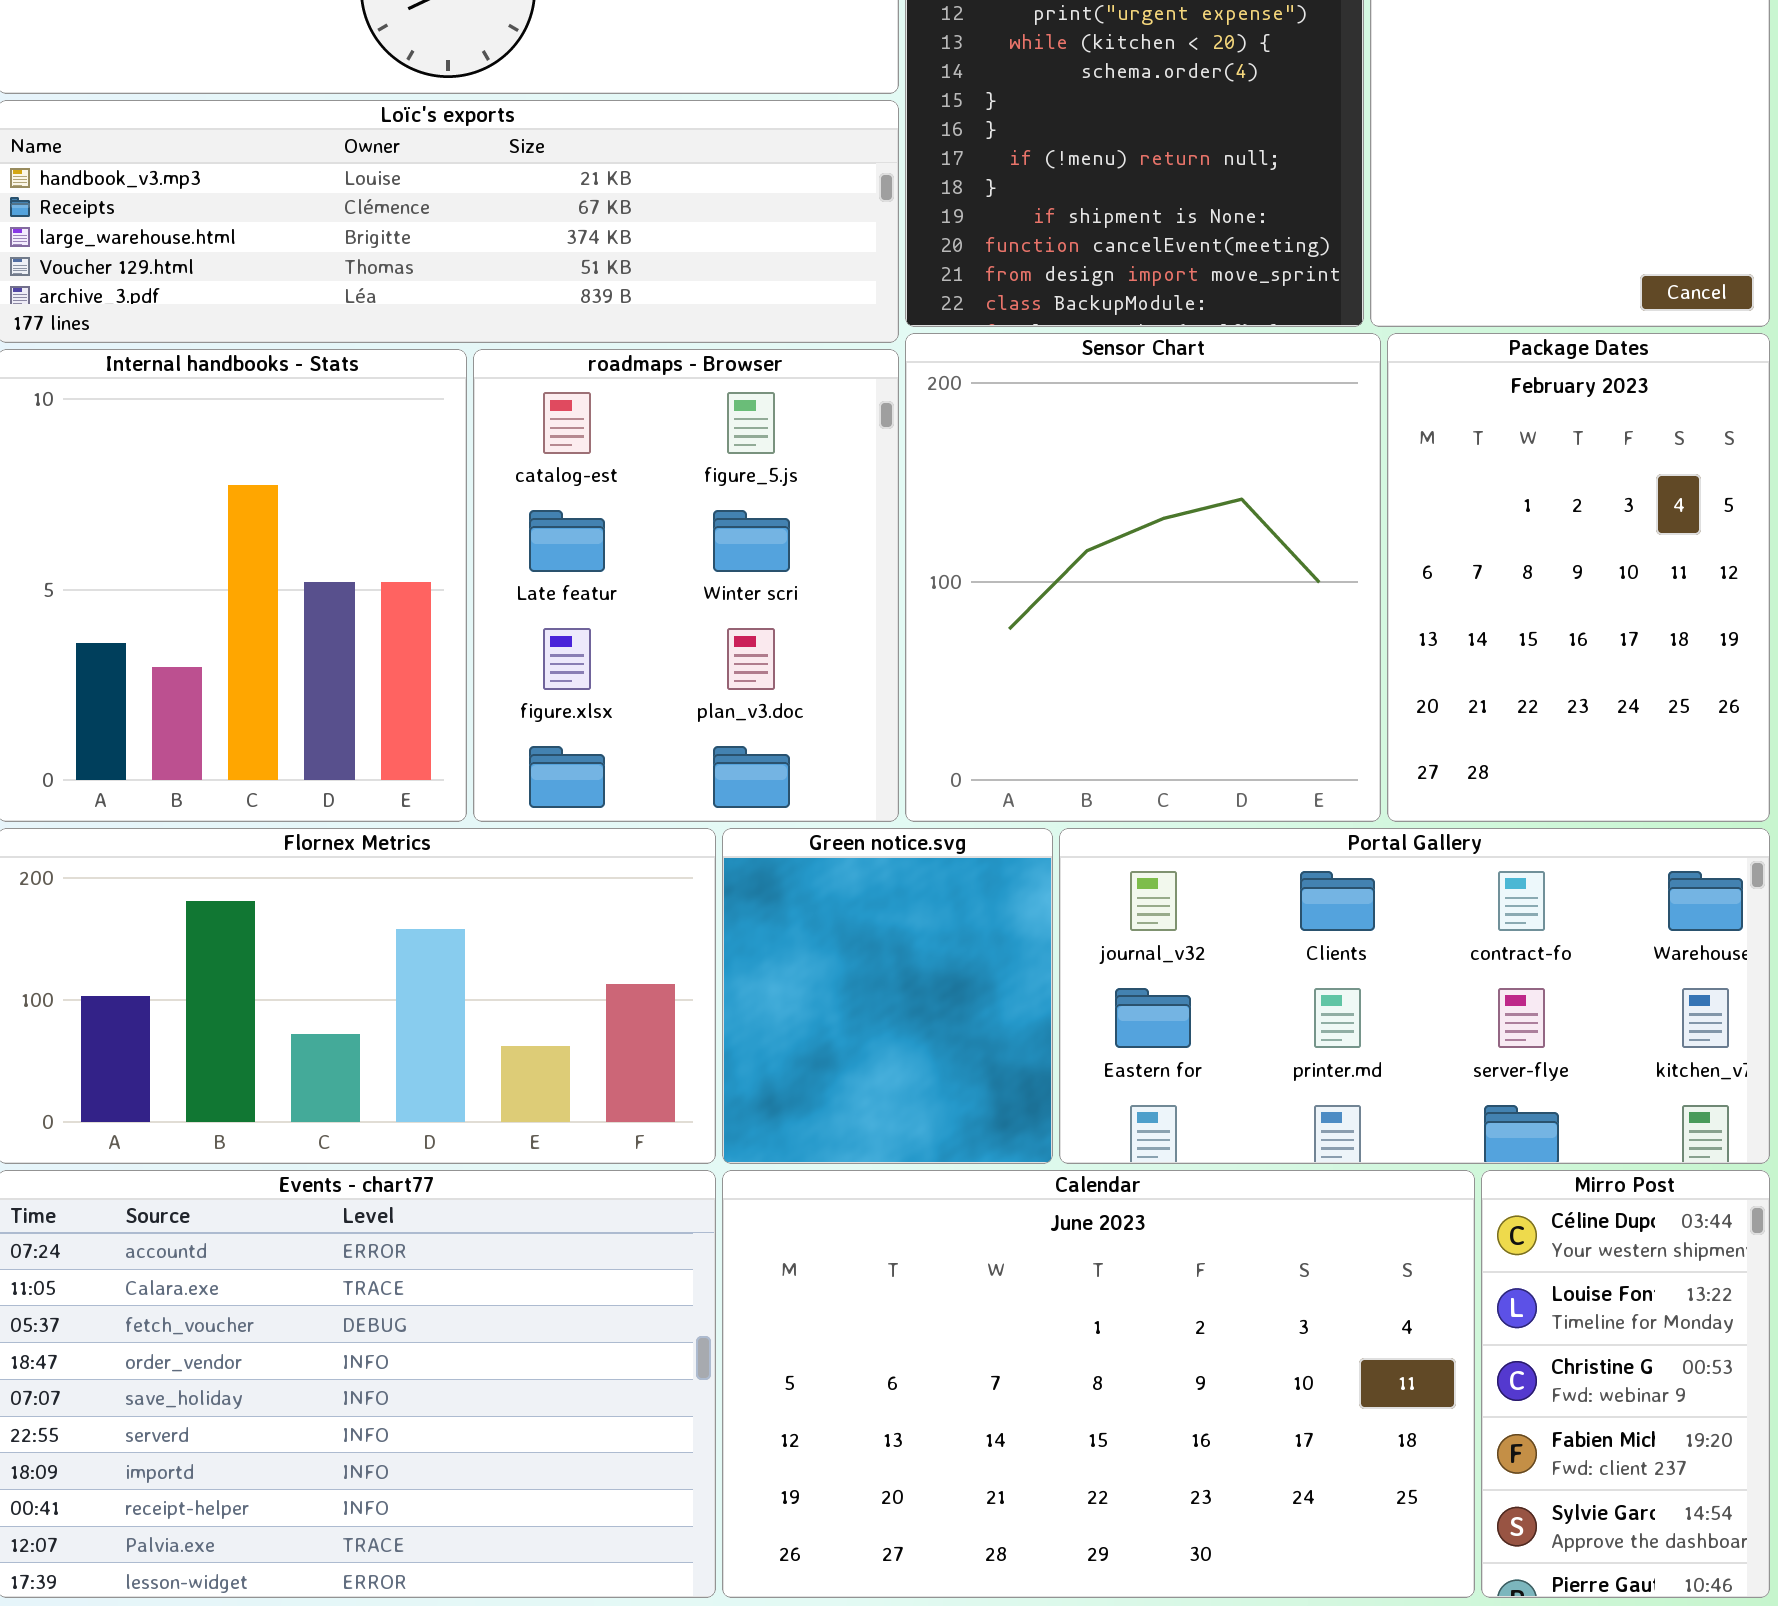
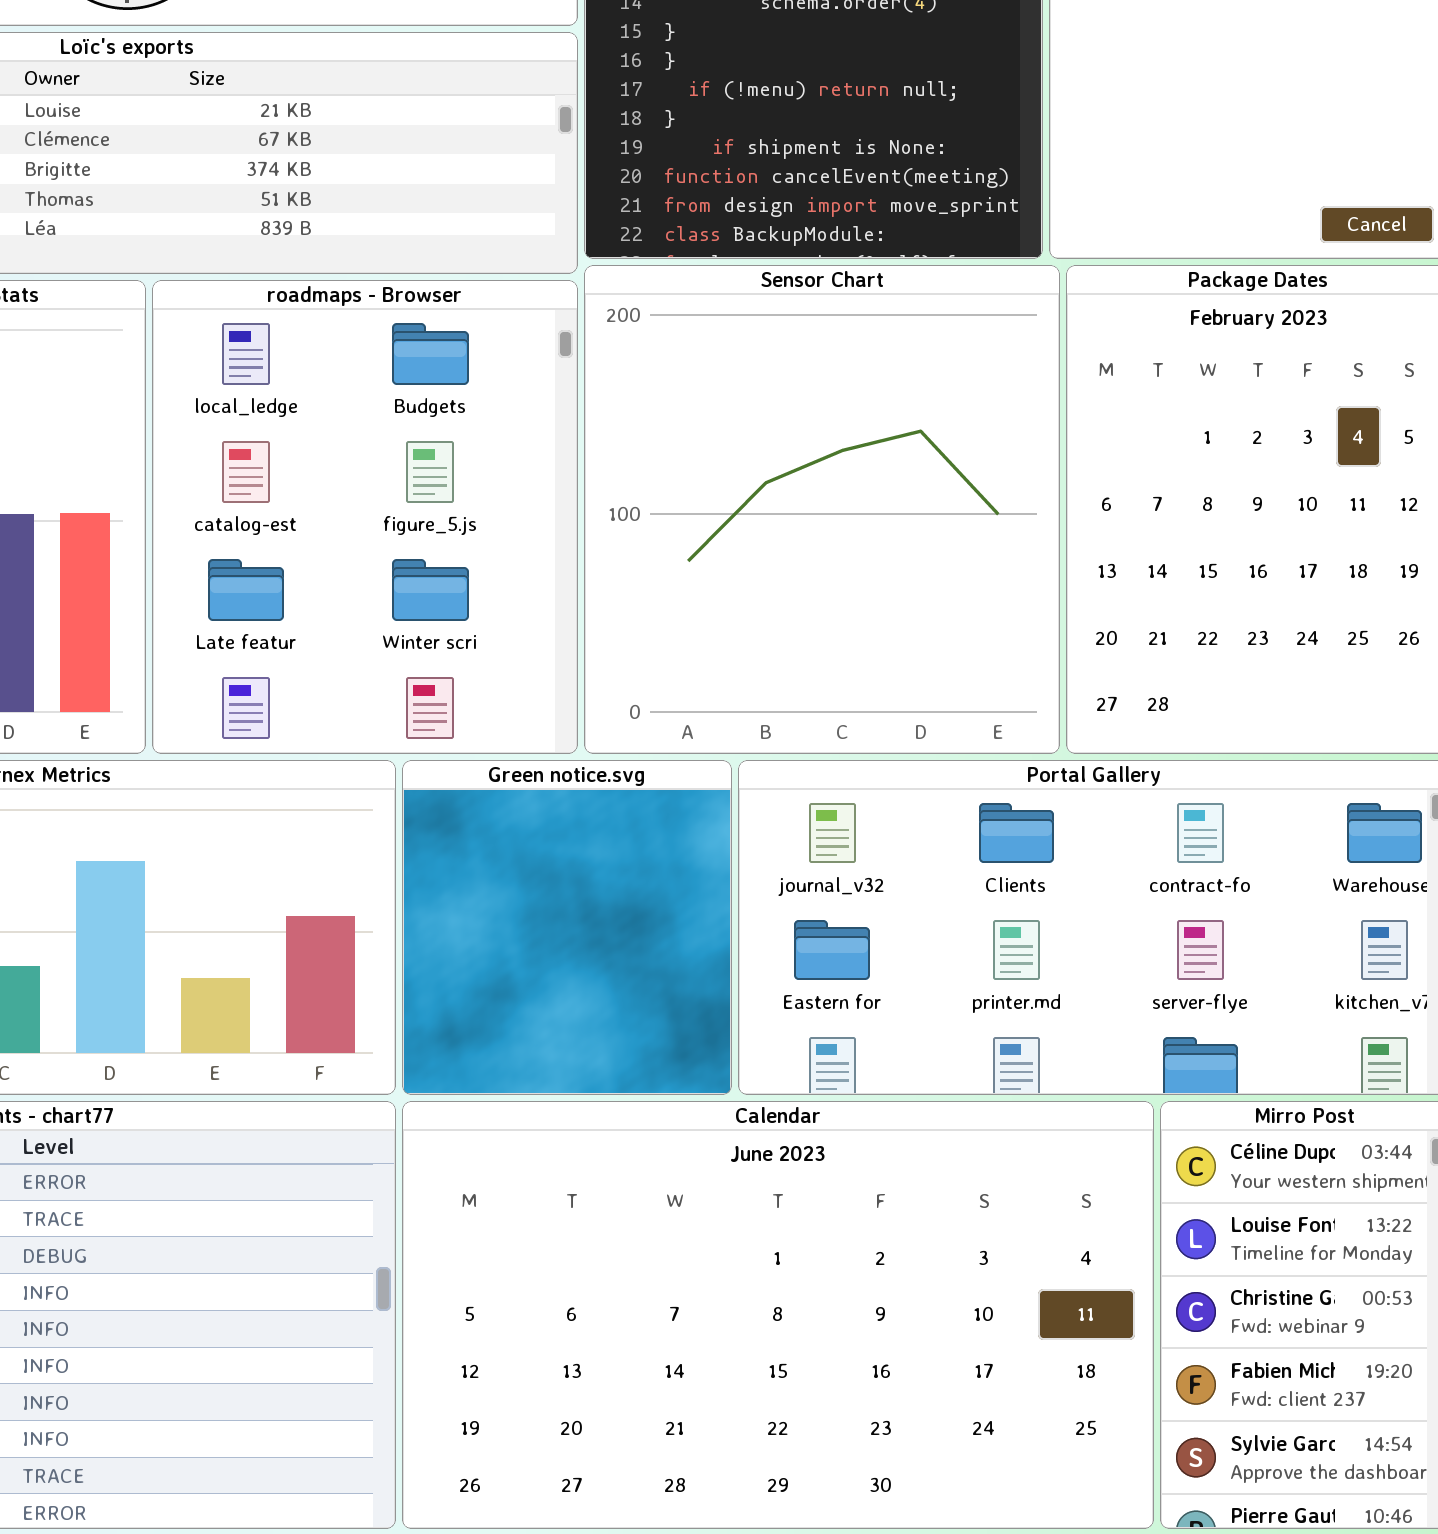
roadmaps - Browser: [473,349,899,822] -> [152,280,578,754], scrolled up 1 row

